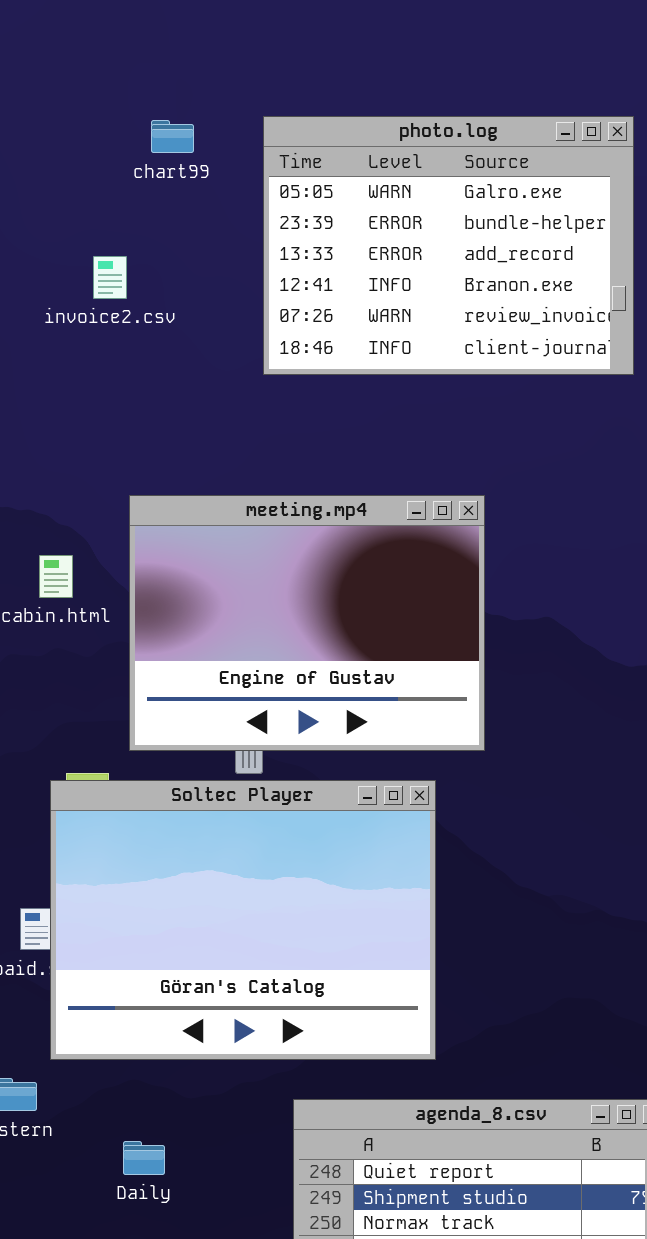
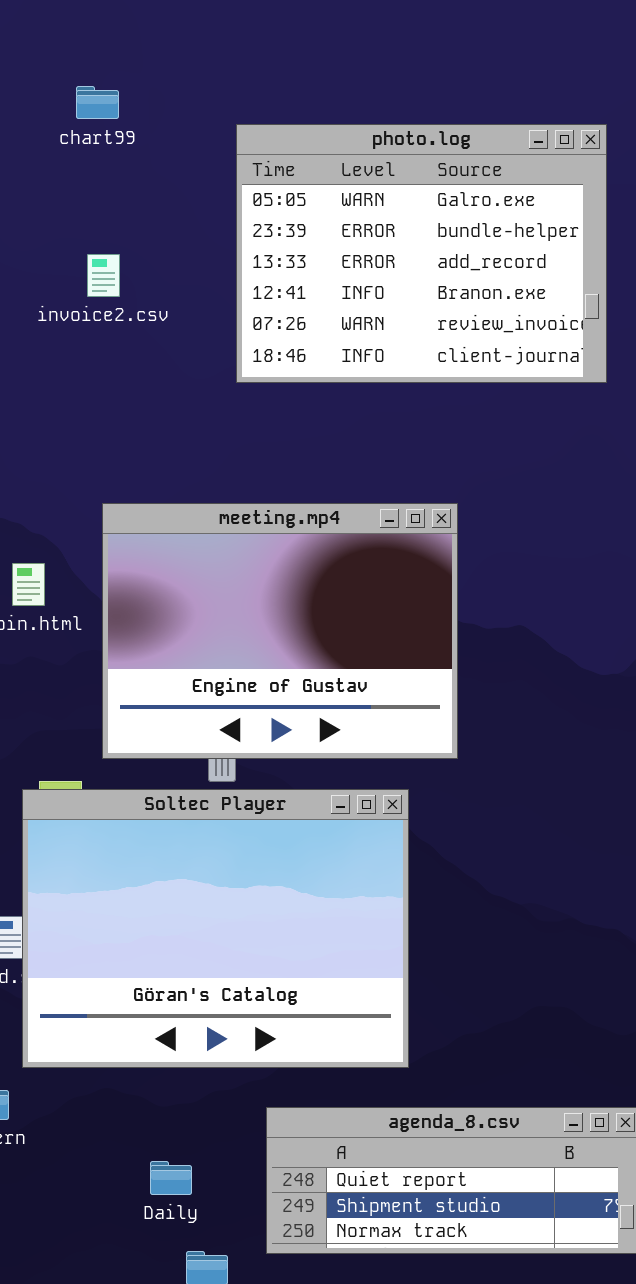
chart99: [151,120,194,153] -> [76,86,119,119], moved
invoice2.csv: [93,256,127,299] -> [87,254,120,297], moved
Daily: [123,1141,165,1175] -> [150,1161,192,1195], moved

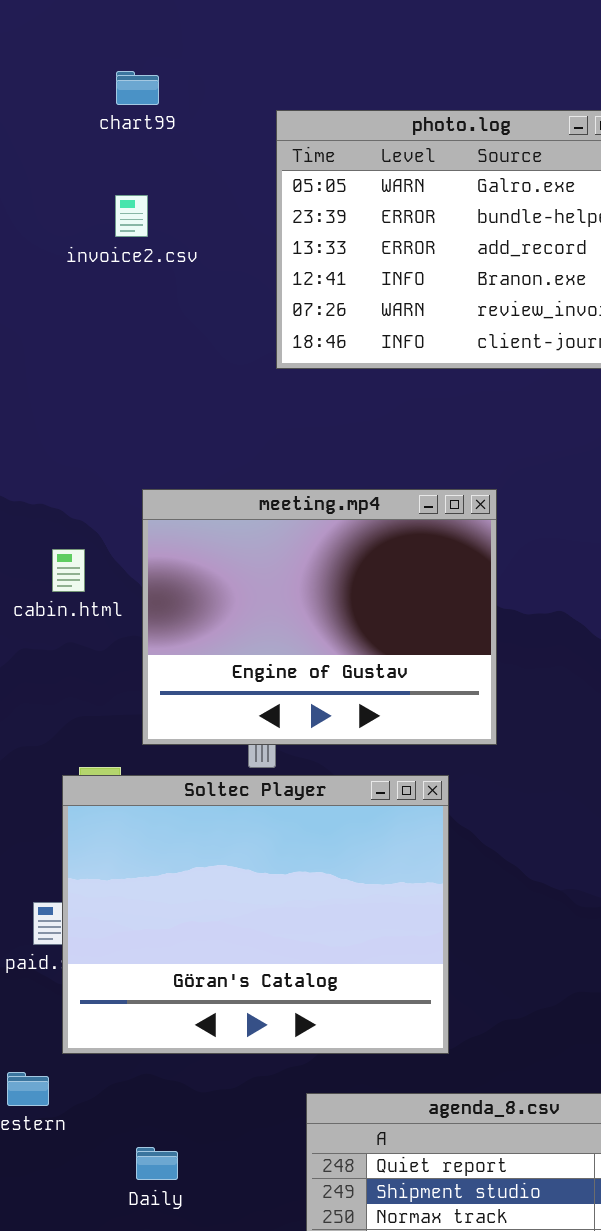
invoice2.csv: [87,254,120,297] -> [115,195,148,237], moved
Daily: [150,1161,192,1195] -> [136,1147,178,1180], moved

